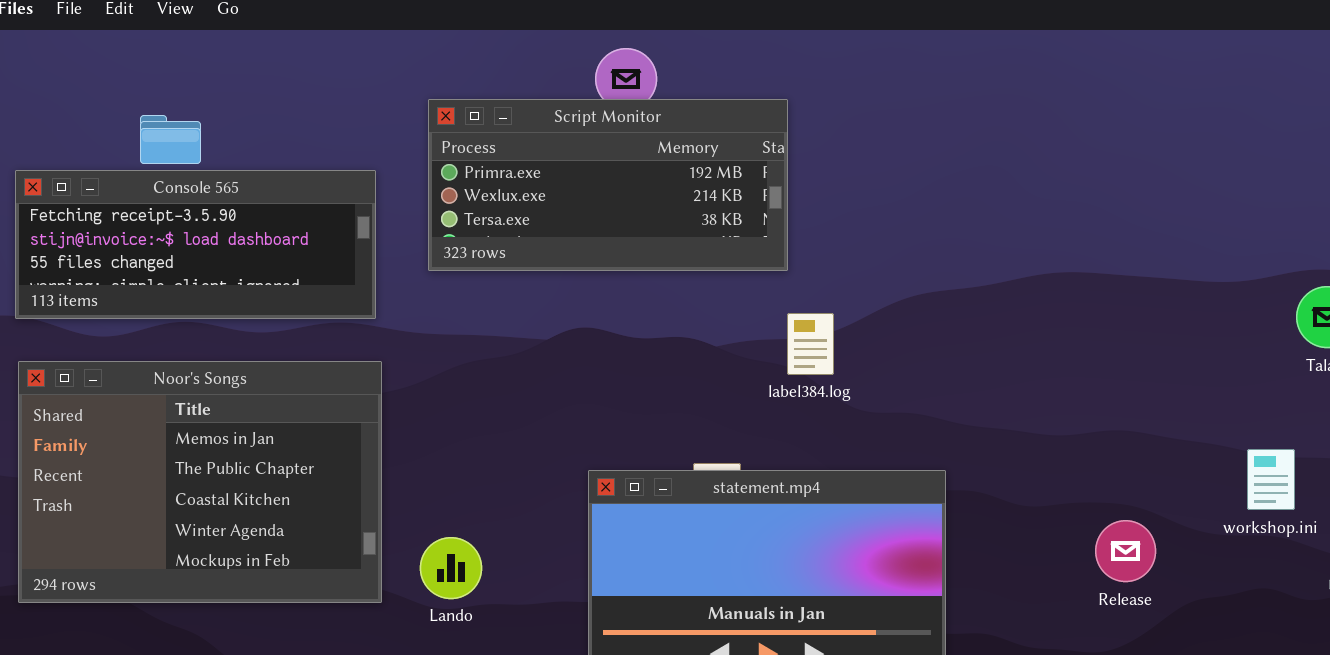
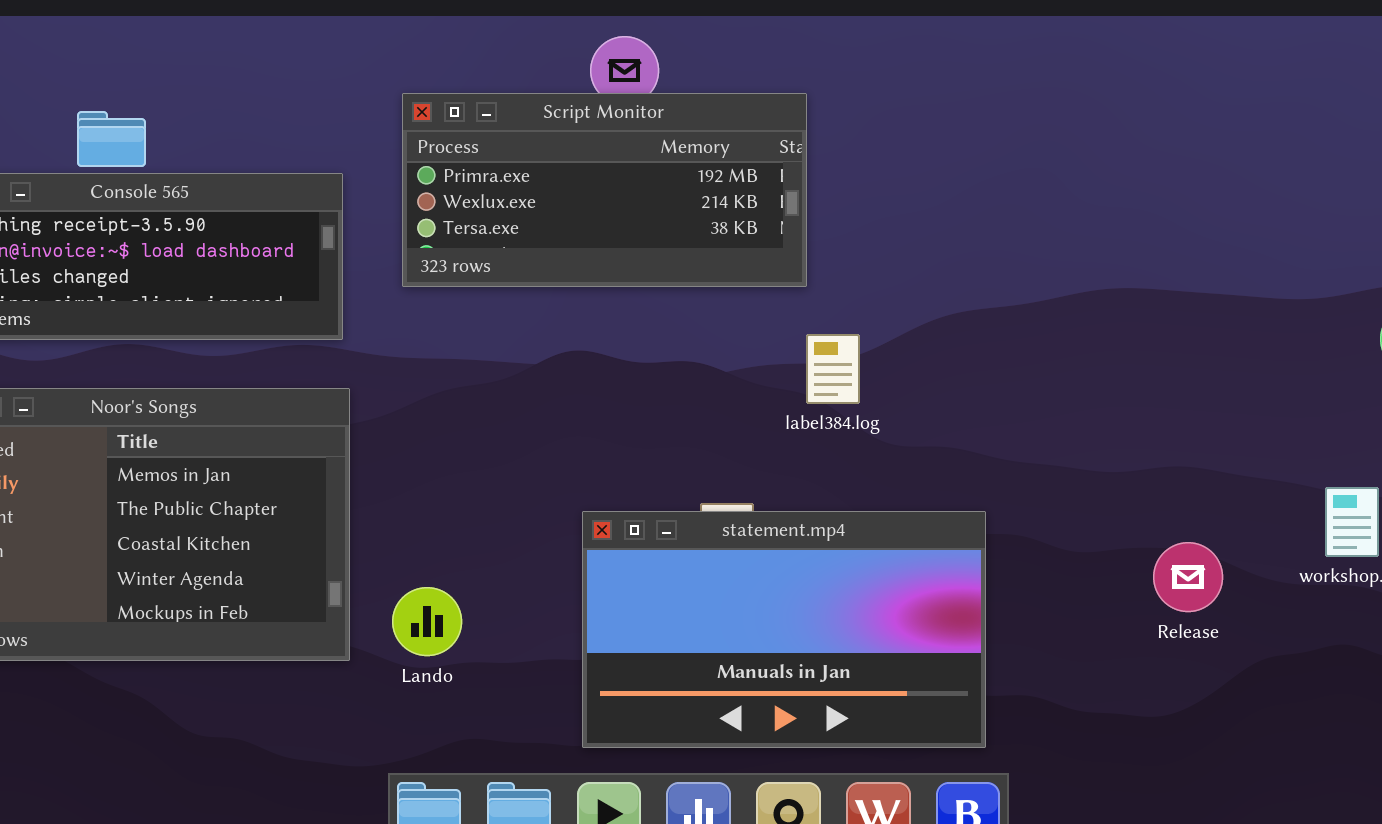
Release: [1095,520,1156,582] -> [1153,542,1223,612], moved

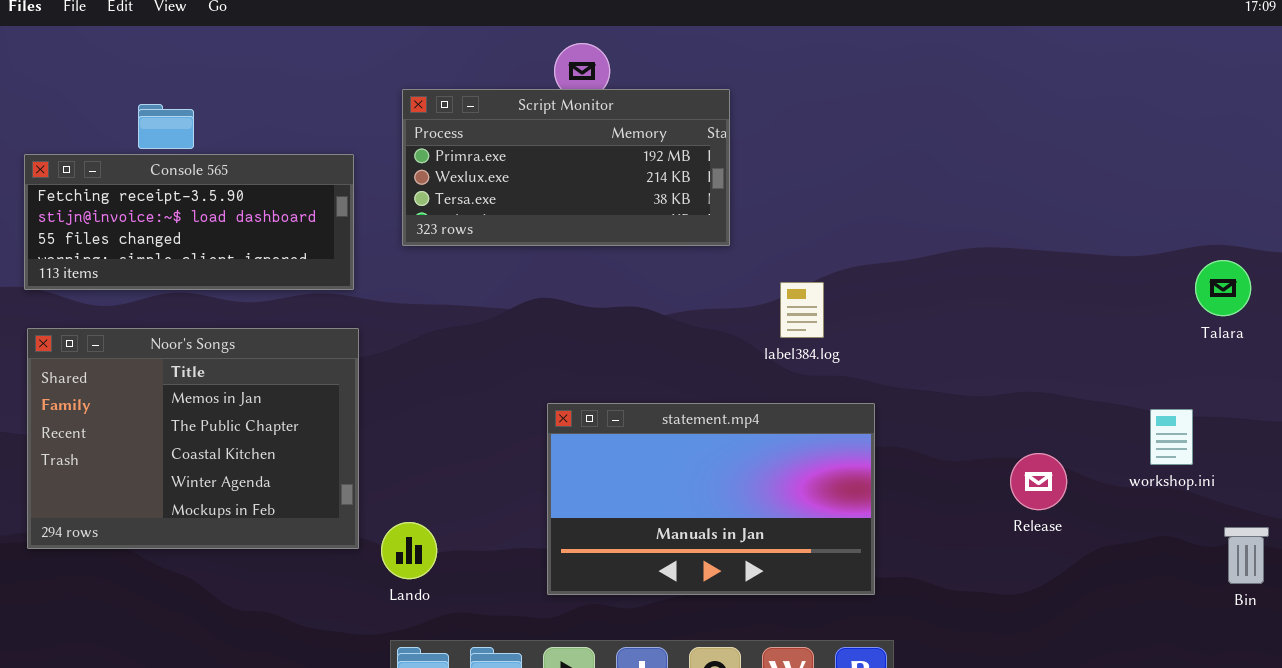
label384.log: [806,334,860,404] -> [780,282,824,338], moved
statement.mp4: [582,511,986,748] -> [547,403,875,595], moved
Lando: [392,587,462,656] -> [381,522,437,579], moved

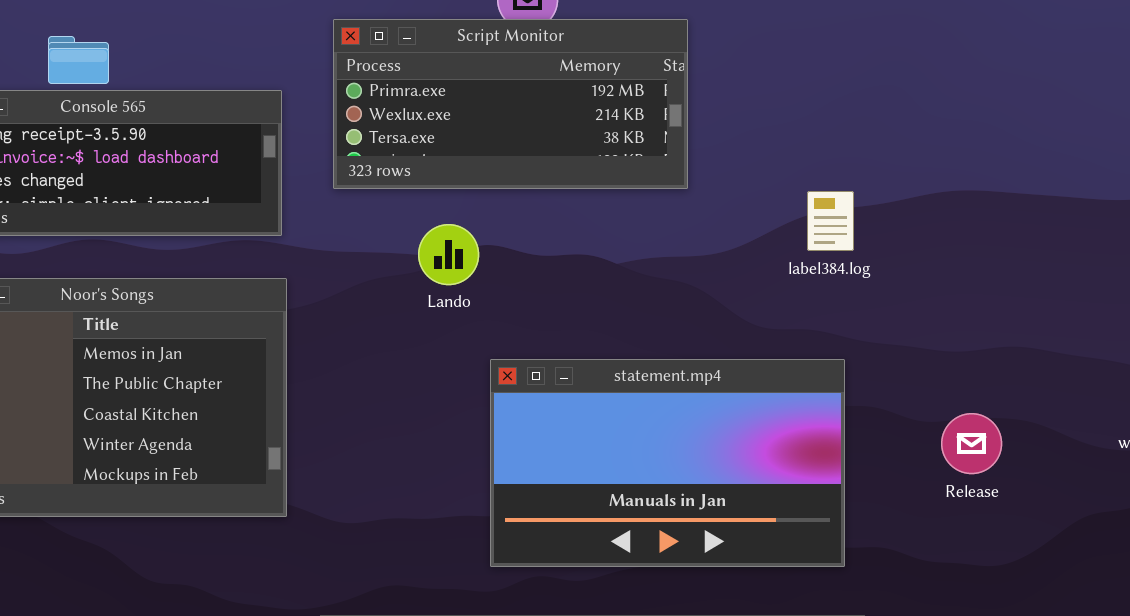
label384.log: [780,282,824,338] -> [807,191,854,251], moved
Release: [1010,453,1067,510] -> [941,413,1002,474], moved
Lando: [381,522,437,579] -> [418,224,479,285], moved

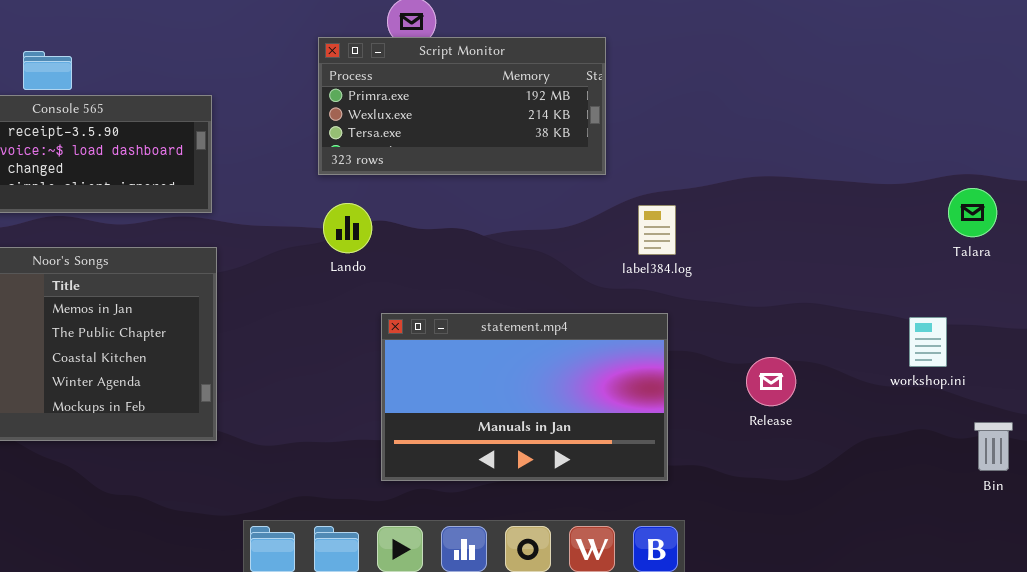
Script Monitor: [333,19,688,189] -> [318,37,606,175], moved
label384.log: [807,191,854,251] -> [638,205,676,255], moved

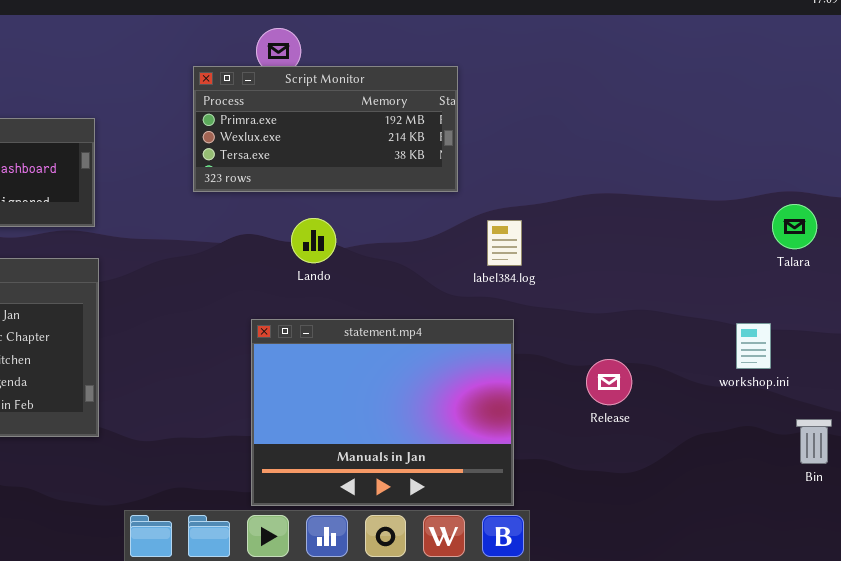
Lando: [323,203,372,253] -> [291,218,336,263], moved
statement.mp4: [381,313,668,481] -> [251,319,514,506], resized

